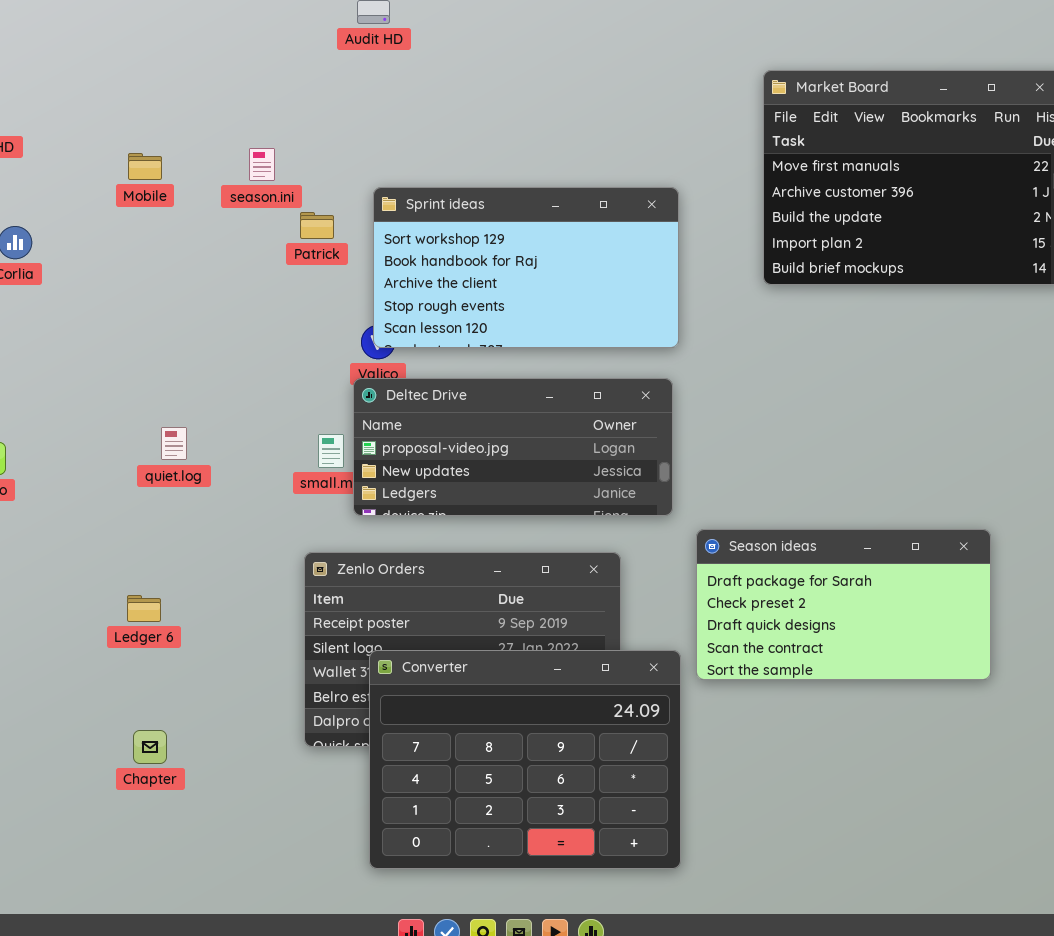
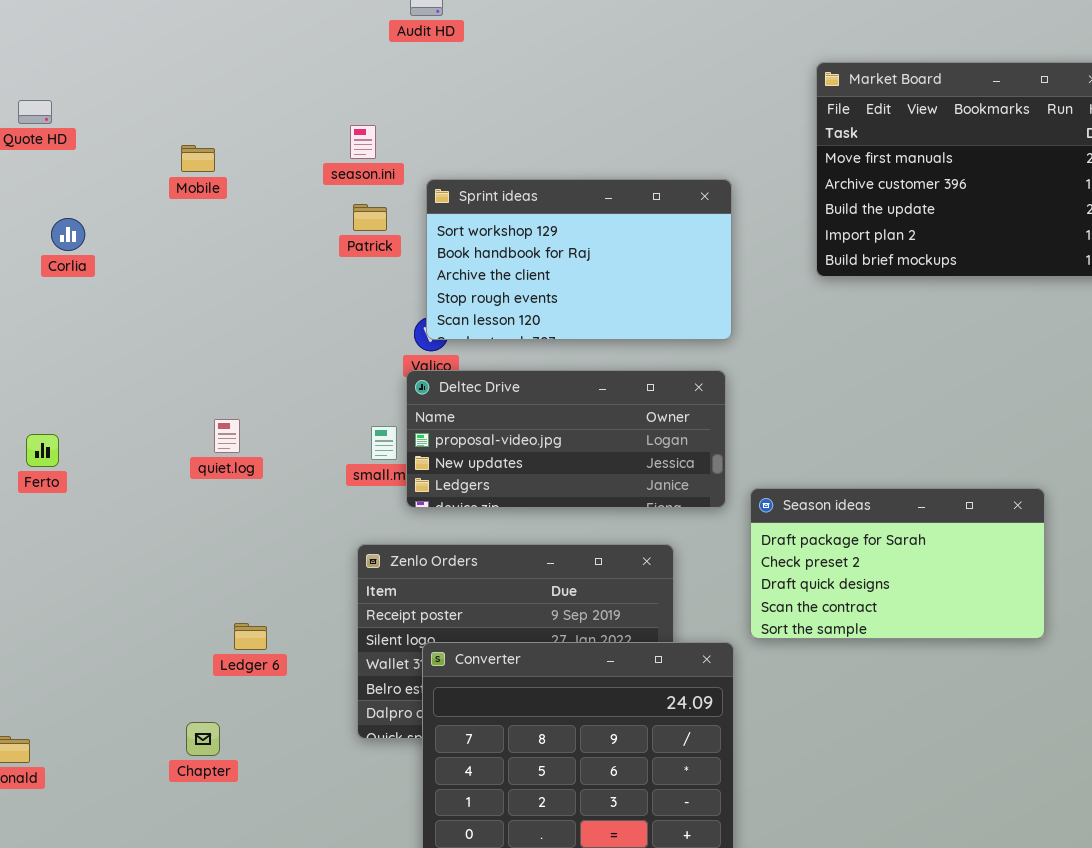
season.ini: [249,148,275,181] -> [350,125,376,159], moved
Season ideas: [696,529,991,680] -> [750,488,1045,639], moved
Ledger 6: [127,595,161,622] -> [234,623,267,650], moved

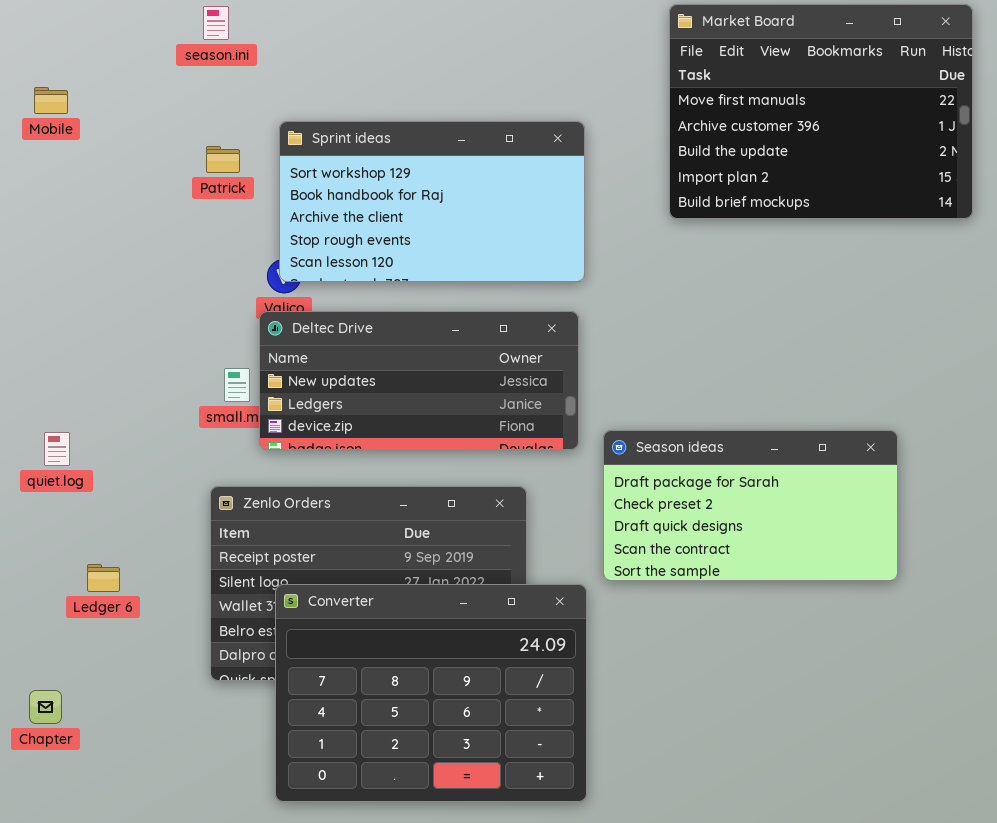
season.ini: [350,125,376,159] -> [203,6,229,40], moved
Deltec Drive: [406,370,726,508] -> [259,311,579,450], scrolled down 1 row
quiet.log: [214,419,240,453] -> [44,432,70,466], moved
Chapter: [186,722,220,756] -> [29,690,62,724], moved

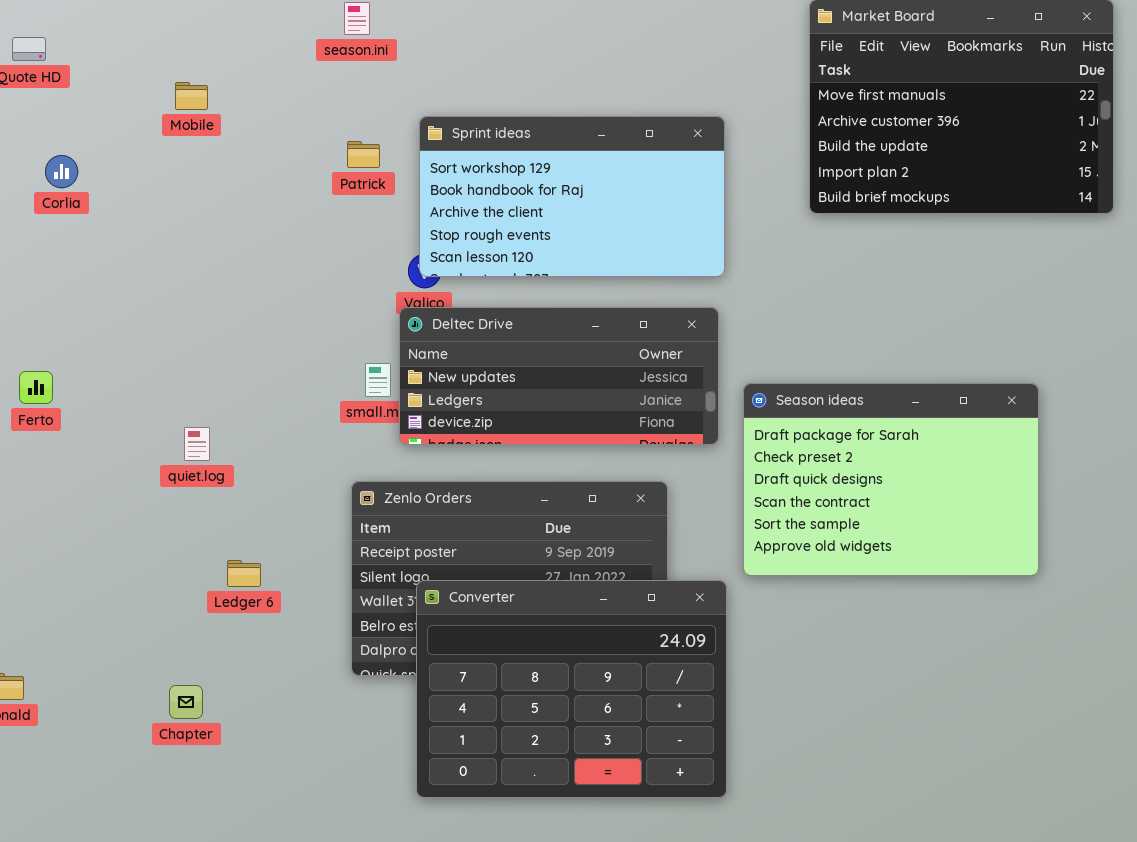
Season ideas: [603,430,898,581] -> [743,383,1039,576], resized

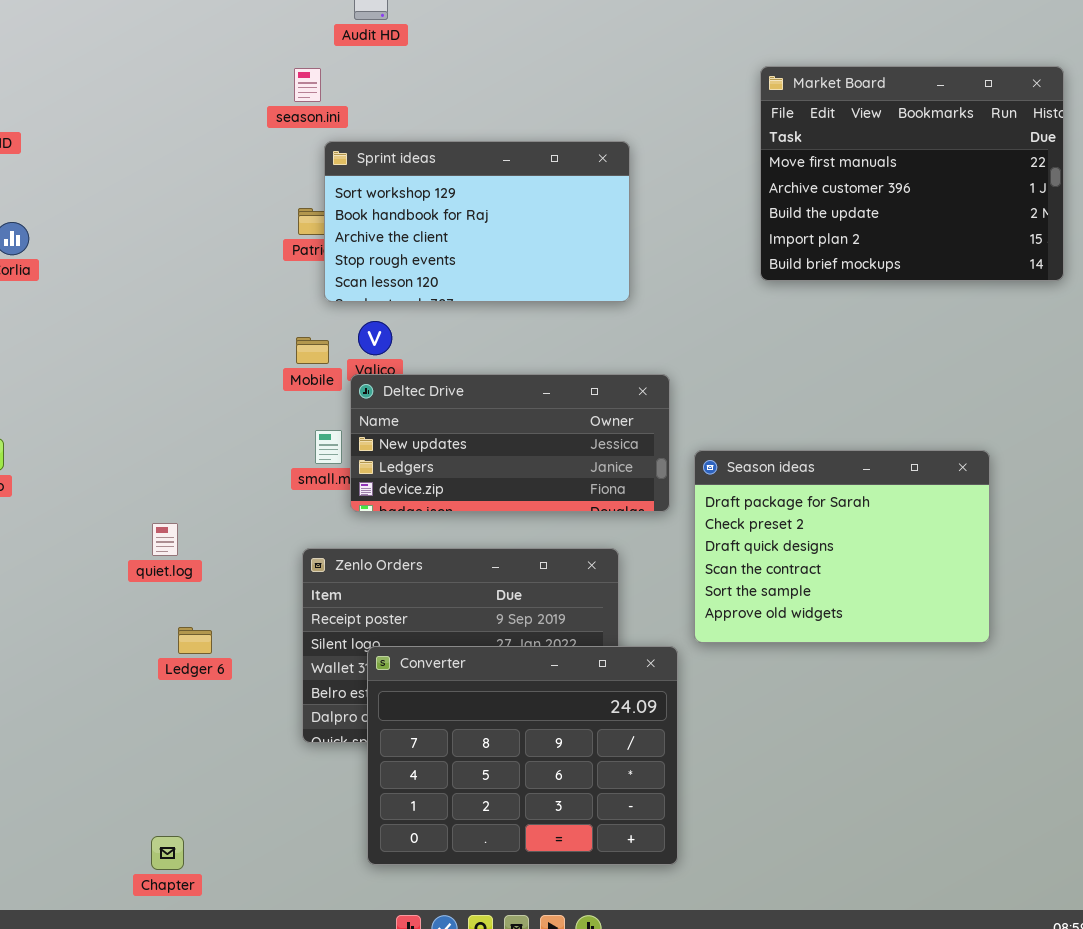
Mobile: [175,82,208,110] -> [296,337,329,364], moved
Sprint ideas: [419,116,725,277] -> [324,141,630,302], moved
quiet.log: [184,427,210,461] -> [152,523,178,556], moved
Chapter: [169,685,203,719] -> [151,836,184,870], moved

